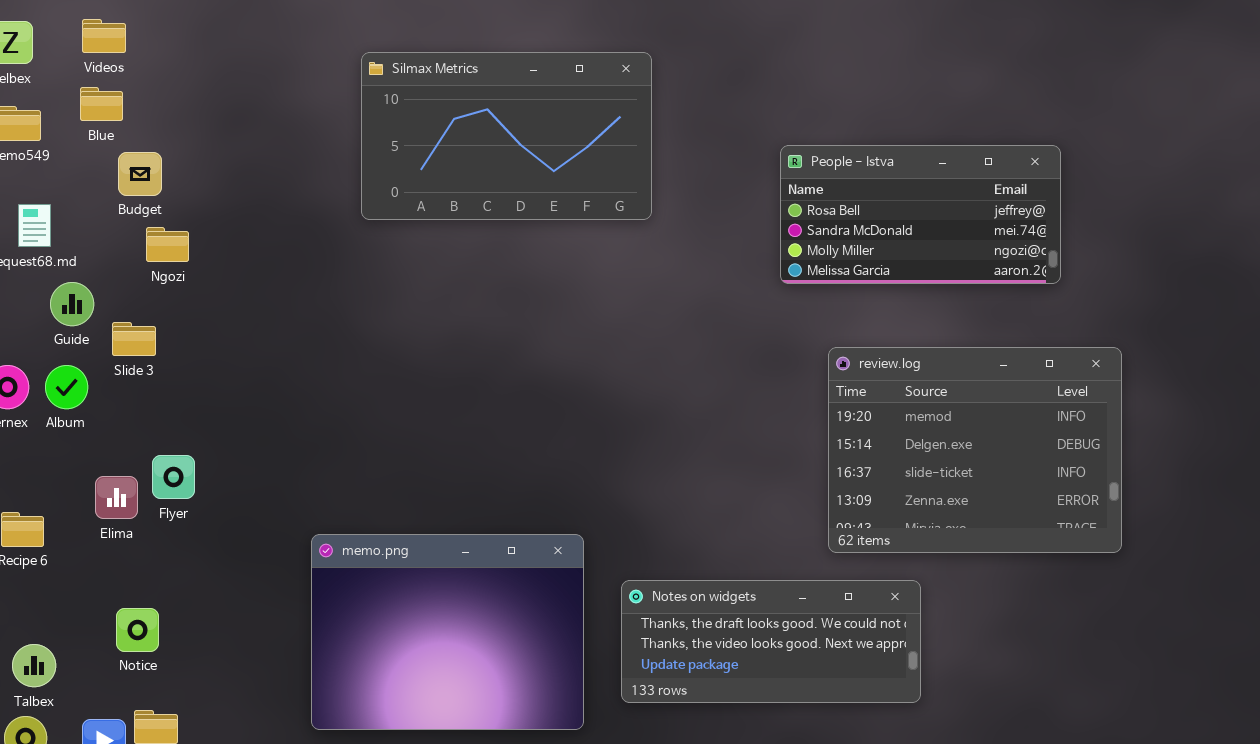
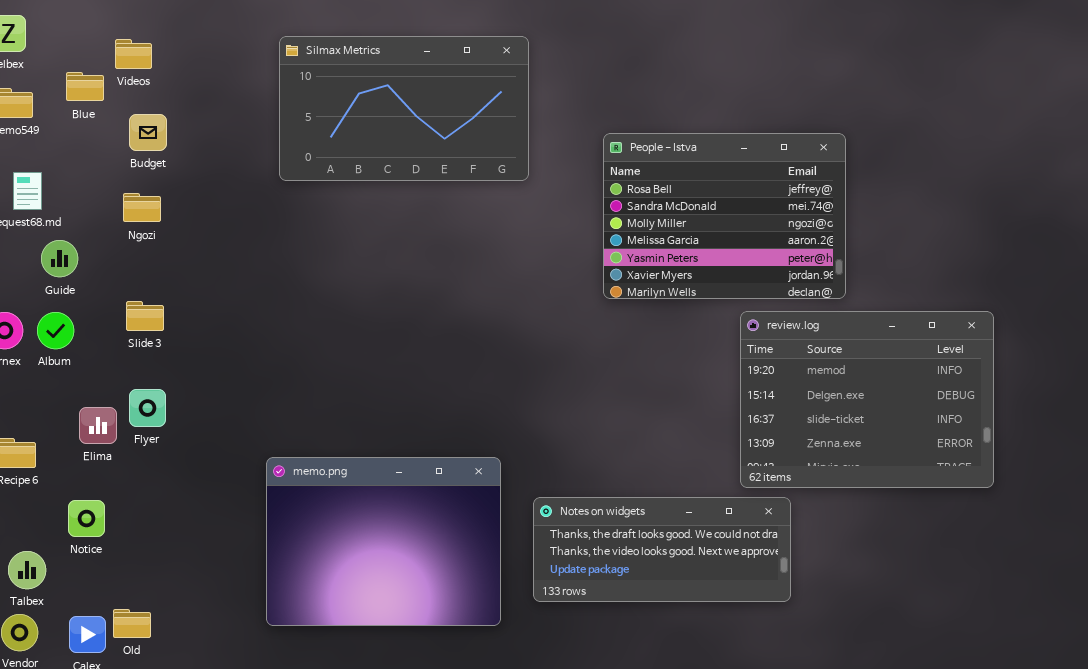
Videos: [82,19,126,53] -> [115,39,152,69], moved
Silmax Metrics: [361,52,652,220] -> [279,36,529,181], moved
People - Istva: [780,145,1061,284] -> [603,133,846,299], moved, resized
Budget: [118,152,162,196] -> [129,114,167,151], moved
Slide 3: [112,322,156,356] -> [126,301,164,331], moved
review.log: [828,347,1122,553] -> [740,311,994,488], moved
Notice: [116,608,159,652] -> [68,500,105,537], moved

